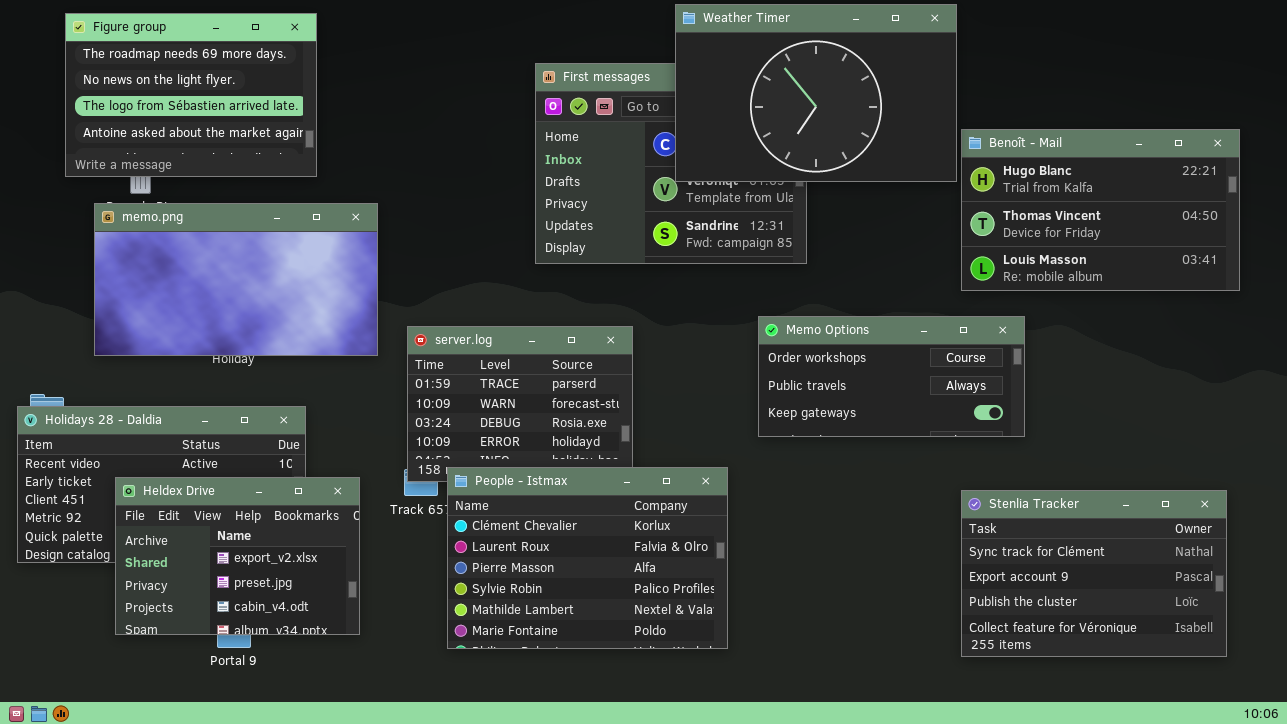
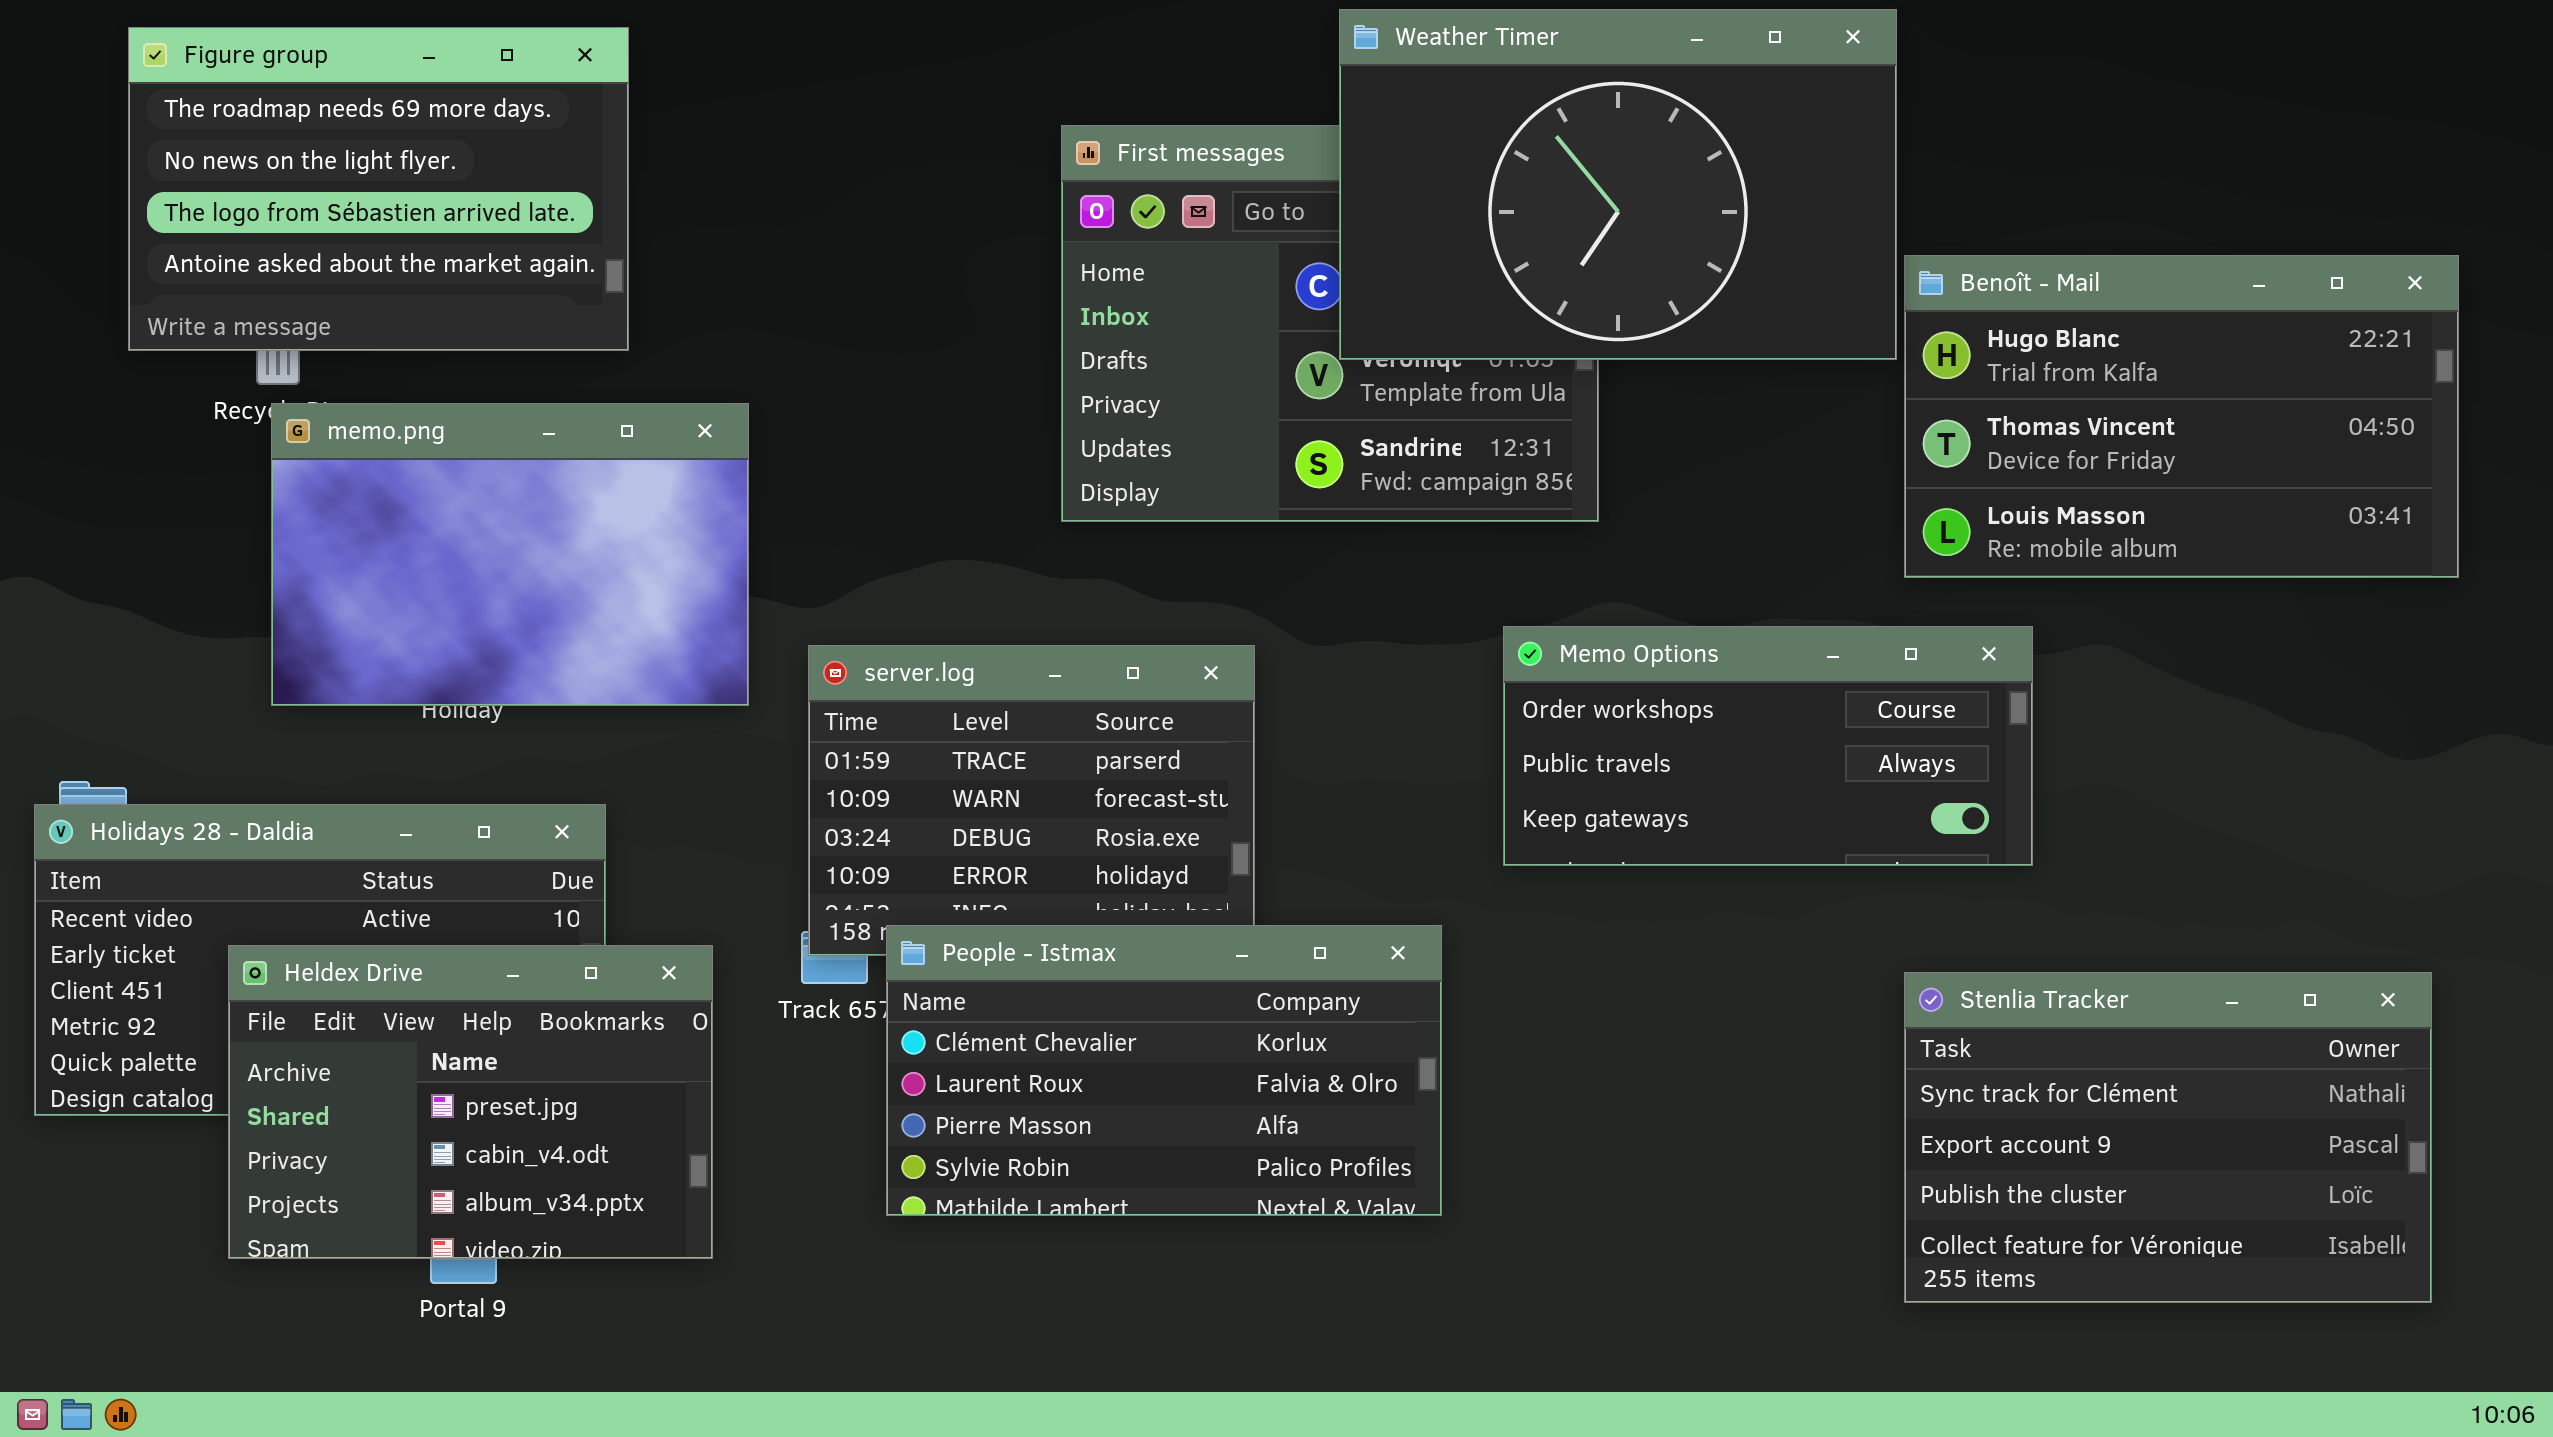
memo.png: [94,203,378,356] -> [271,403,749,706], resized
People - Istmax: [447,467,728,649] -> [886,925,1442,1216], resized
Heldex Drive: [115,477,360,635] -> [228,945,713,1259], scrolled down 1 row

